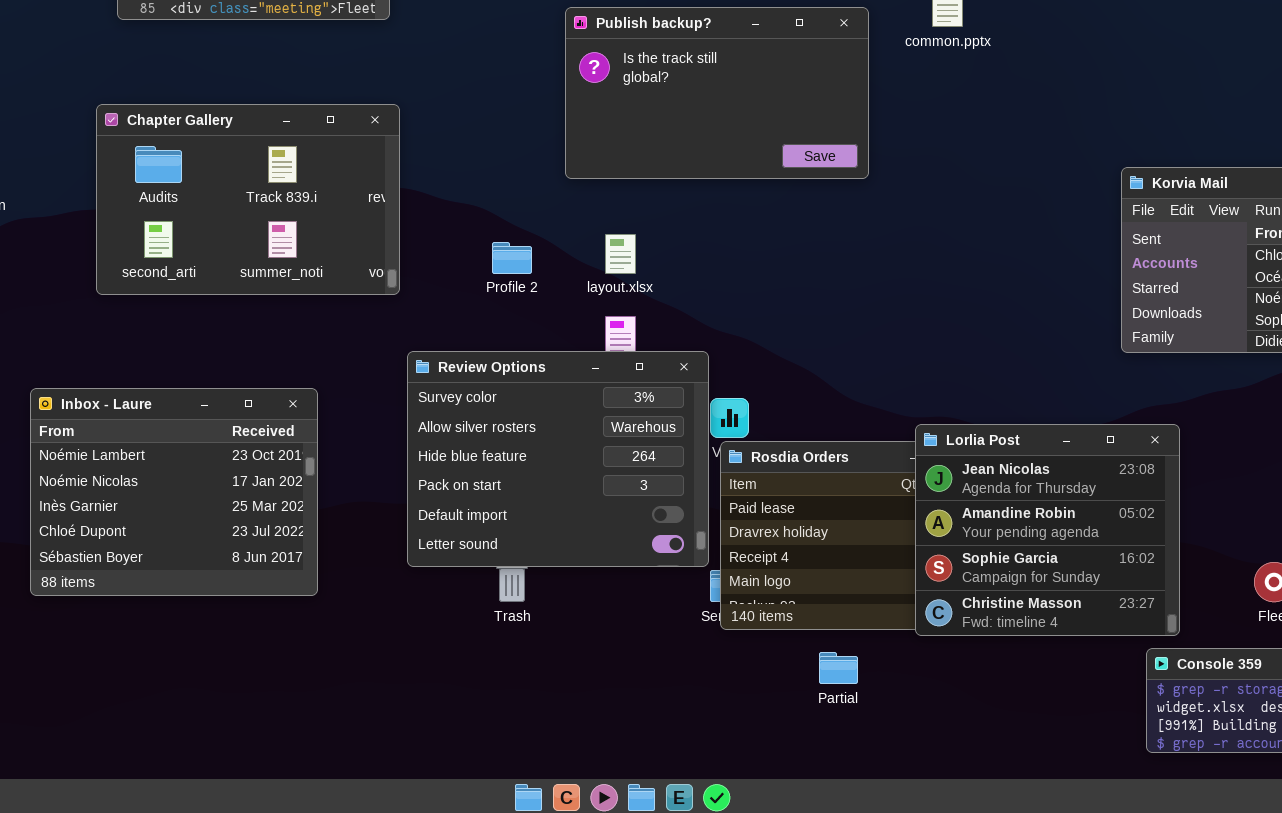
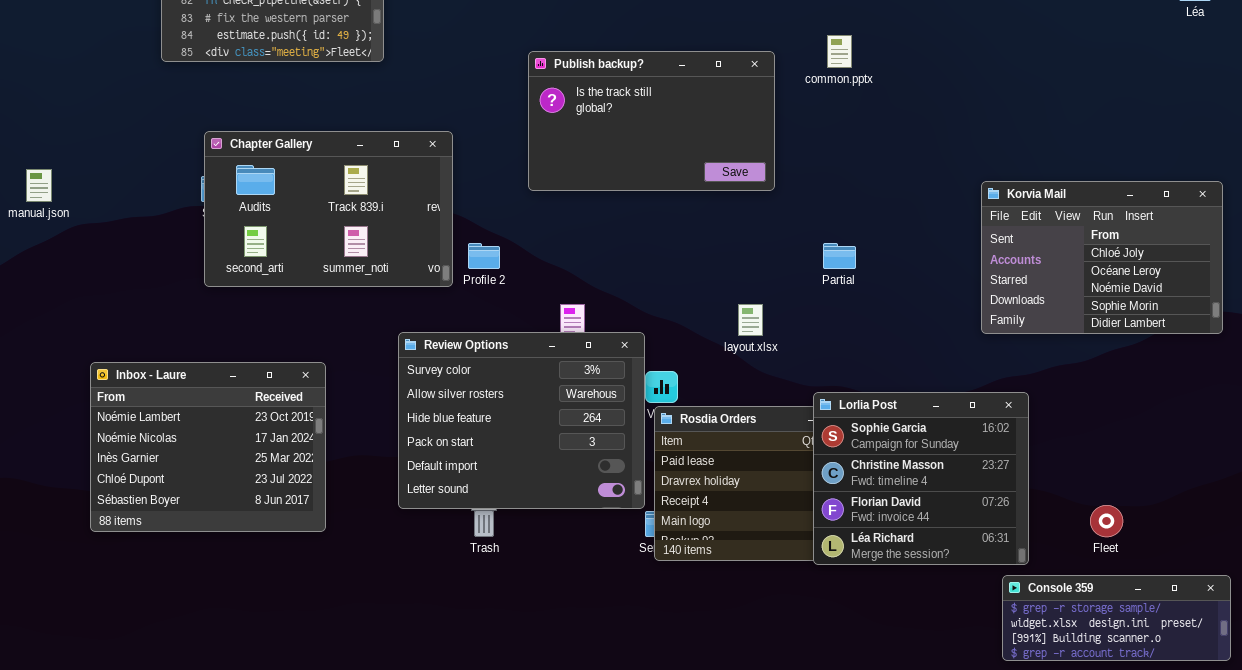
Chapter Gallery: [96,104,400,295] -> [204,131,453,287], moved
layout.xlsx: [605,234,636,274] -> [738,304,763,336], moved
Lorlia Post: [915,424,1180,636] -> [813,392,1029,565], scrolled down 2 rows
Partial: [819,652,858,684] -> [823,243,856,269], moved

